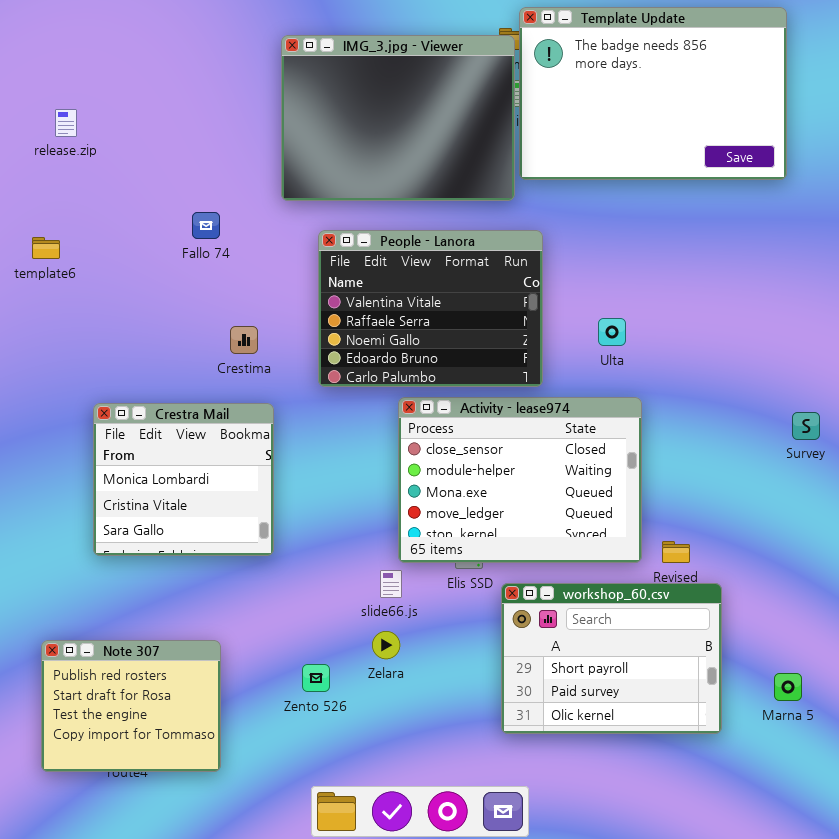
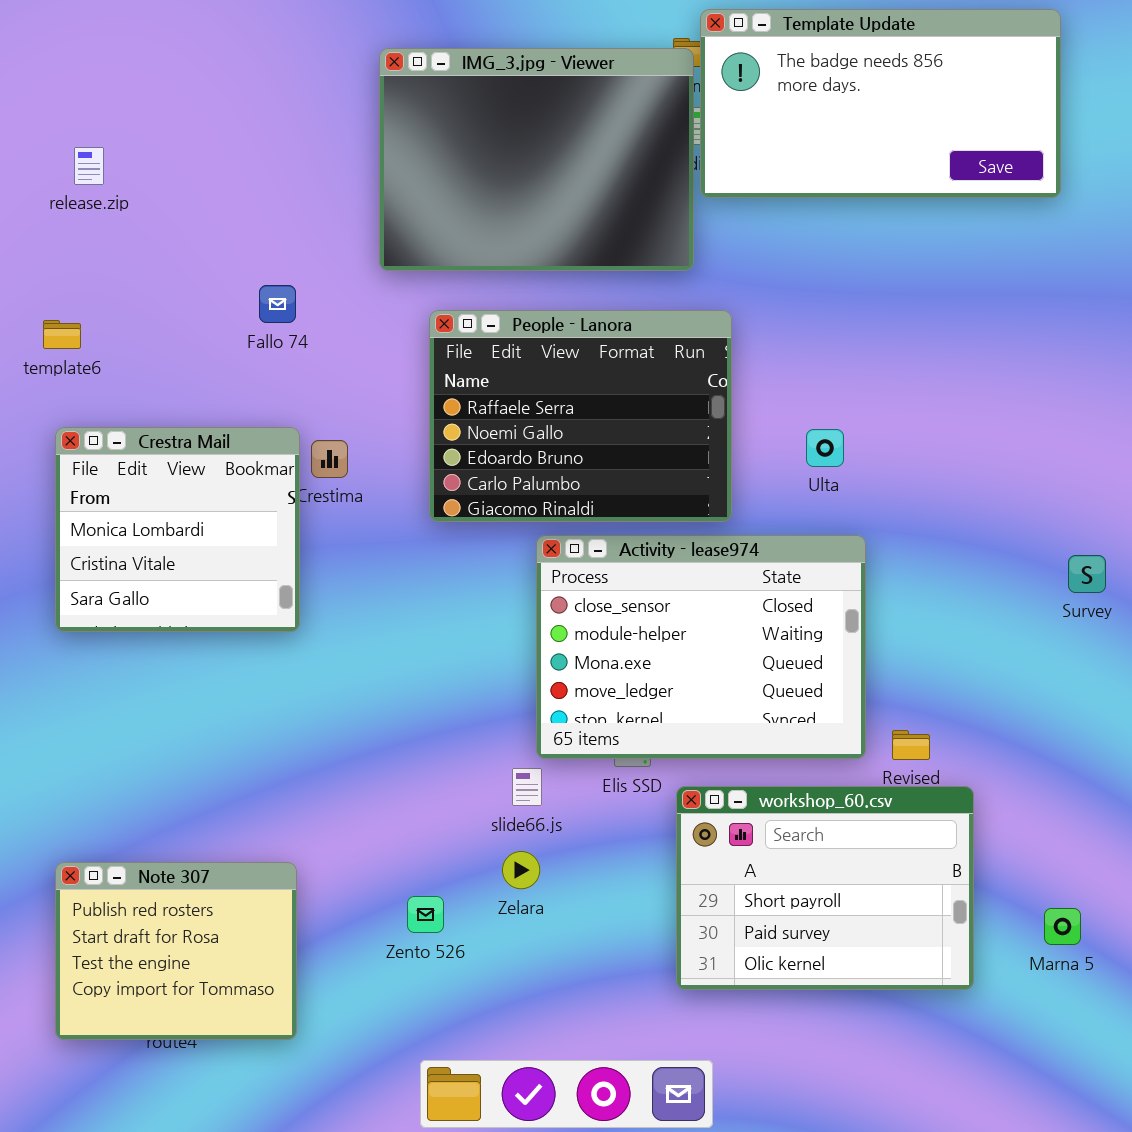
Template Update: [519,7,787,180] -> [700,9,1061,198], resized
People - Lanora: [318,230,543,387] -> [429,310,732,522], scrolled down 1 row
Crestra Mail: [93,403,274,556] -> [55,427,300,632], moved

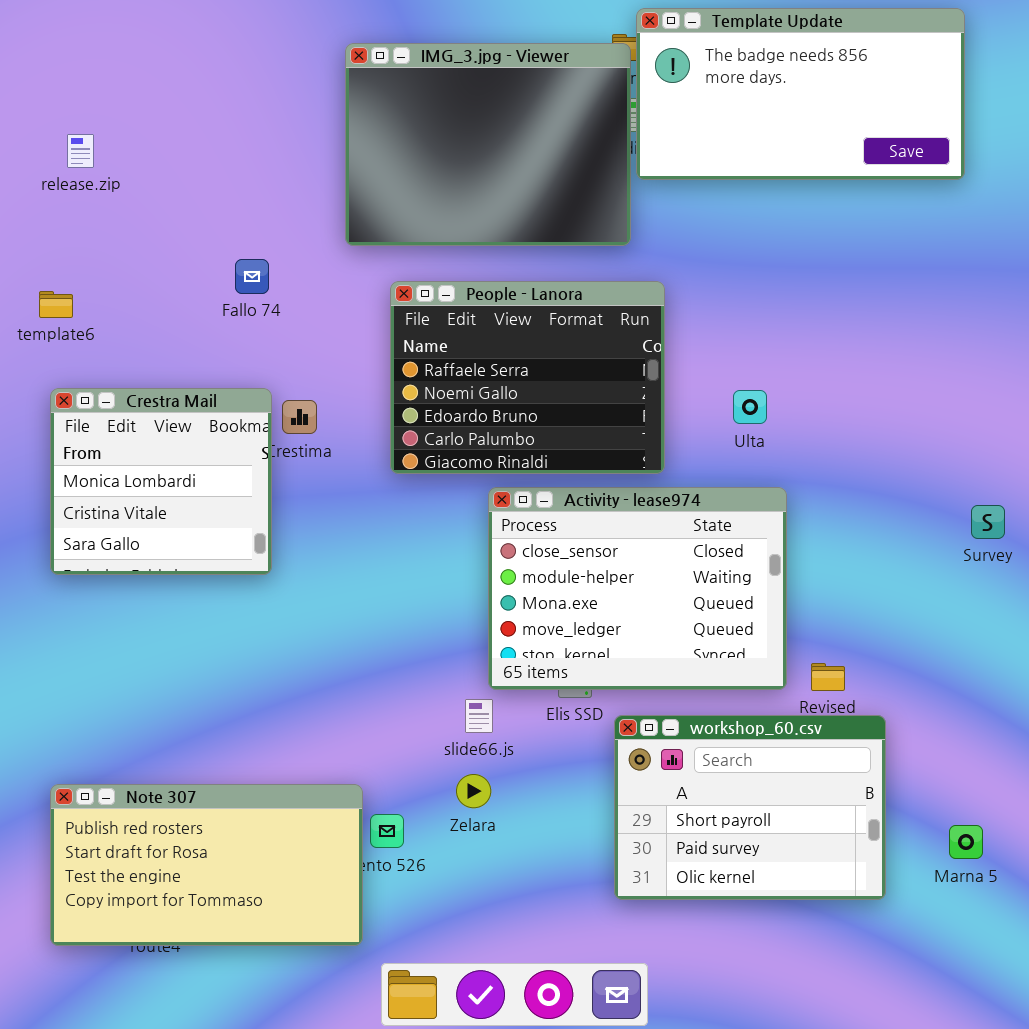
Note 307: [55,862,297,1040] -> [50,784,363,946], resized

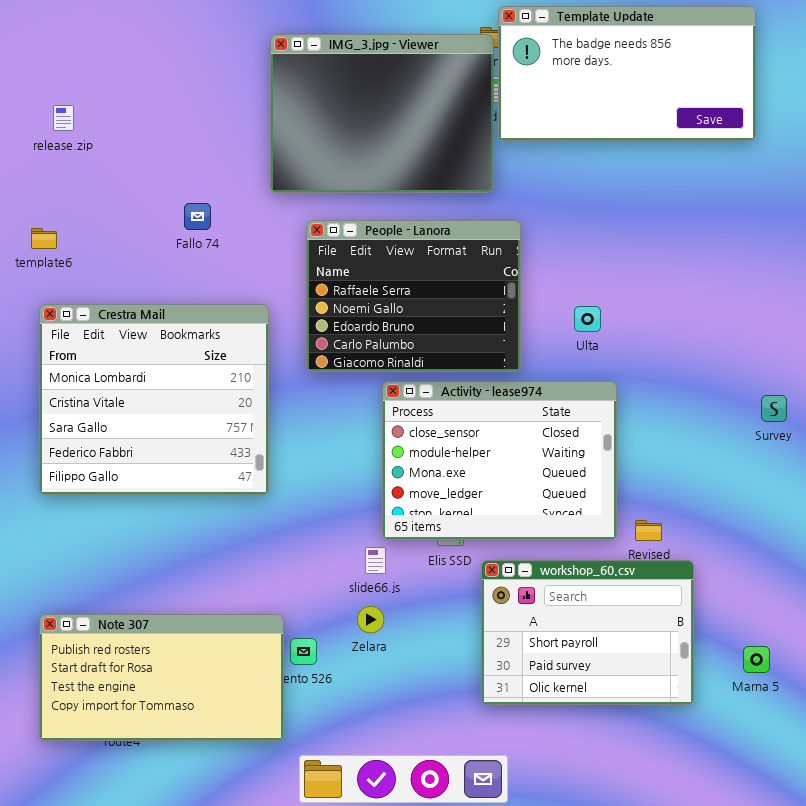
Crestra Mail: [50,388,272,575] -> [39,304,269,495], resized

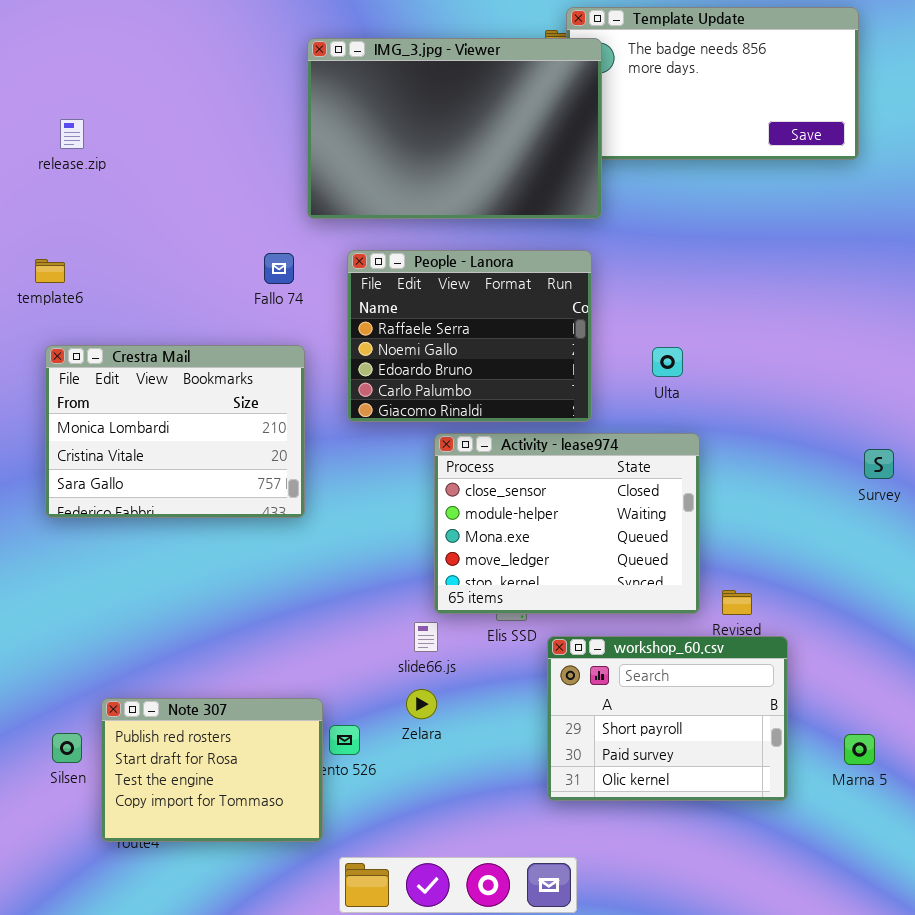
IMG_3.jpg - Viewer: [270,34,494,193] -> [307,38,602,219], resized
Fallo 74: [184,203,211,230] -> [264,253,294,284], moved
Crestra Mail: [39,304,269,495] -> [45,345,305,518], resized
Note 307: [39,614,284,741] -> [101,698,323,842], resized

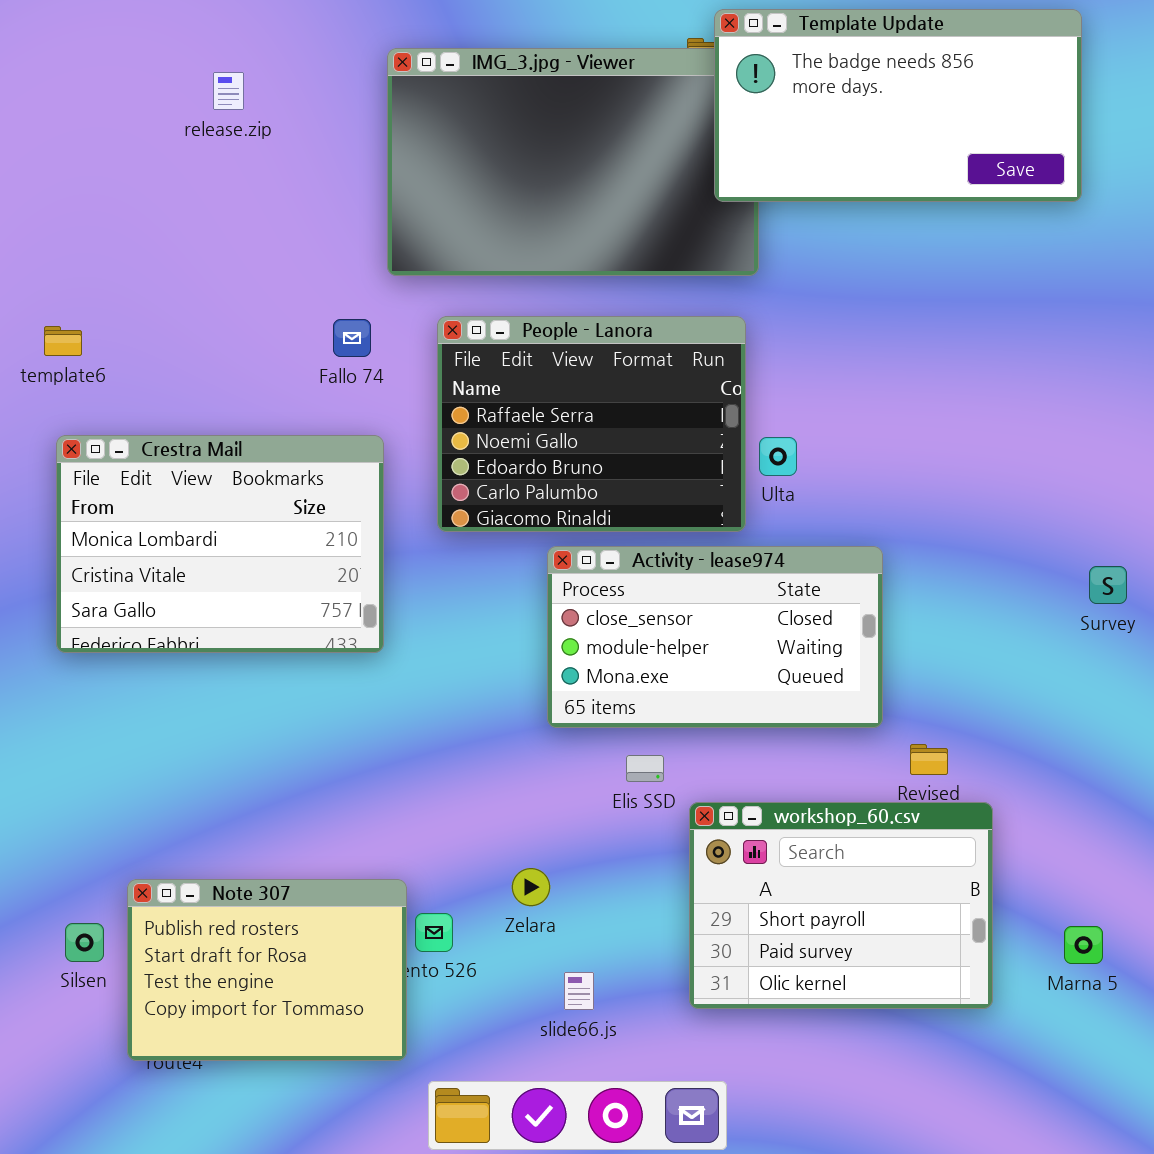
Template Update: [566,7,859,160] -> [714,9,1082,202], raised
release.zip: [60,119,84,149] -> [213,72,244,110], moved
Ulta: [652,347,683,377] -> [759,437,797,476], moved
Activity - lease974: [434,433,700,614] -> [547,546,883,728], resized
slide66.js: [414,622,438,652] -> [564,972,594,1010], moved

